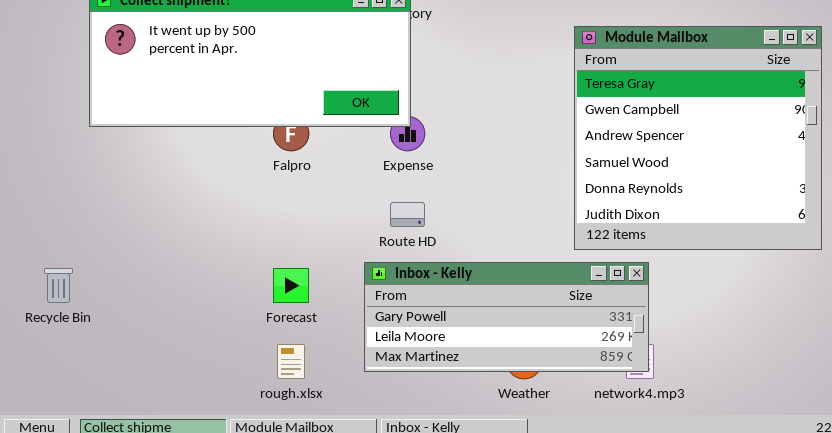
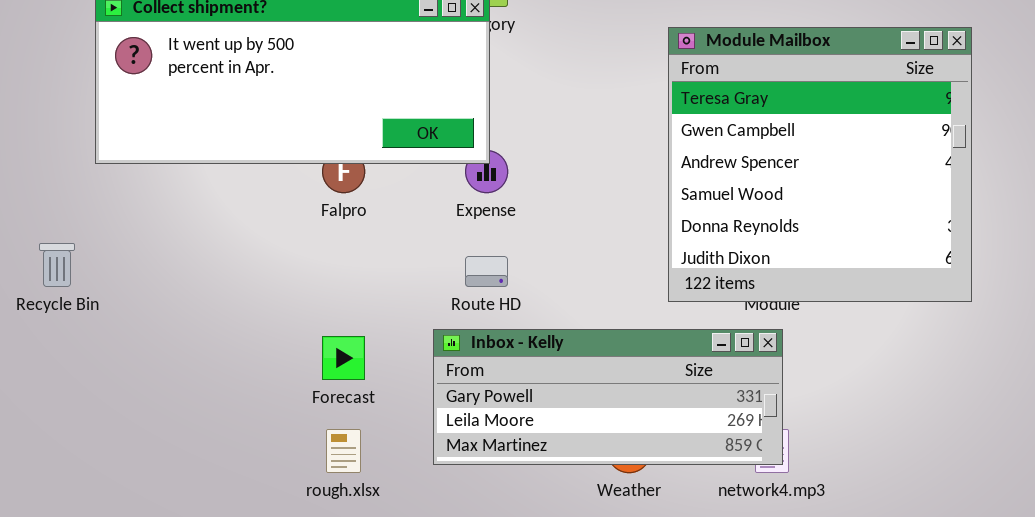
Module Mailbox: [574,26,822,250] -> [668,27,972,302], moved
Recycle Bin: [44,268,73,303] -> [39,243,75,287], moved

